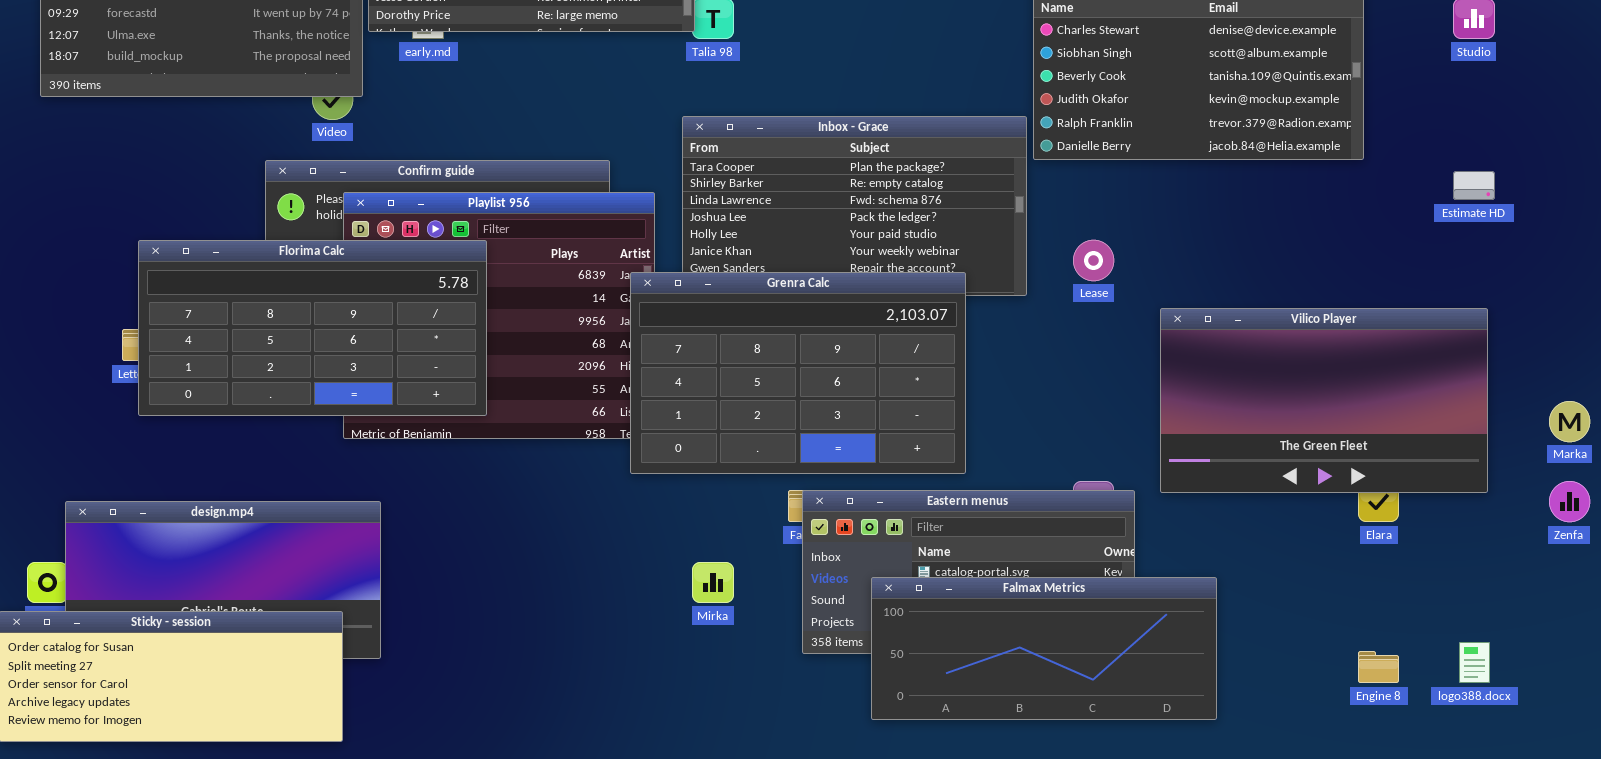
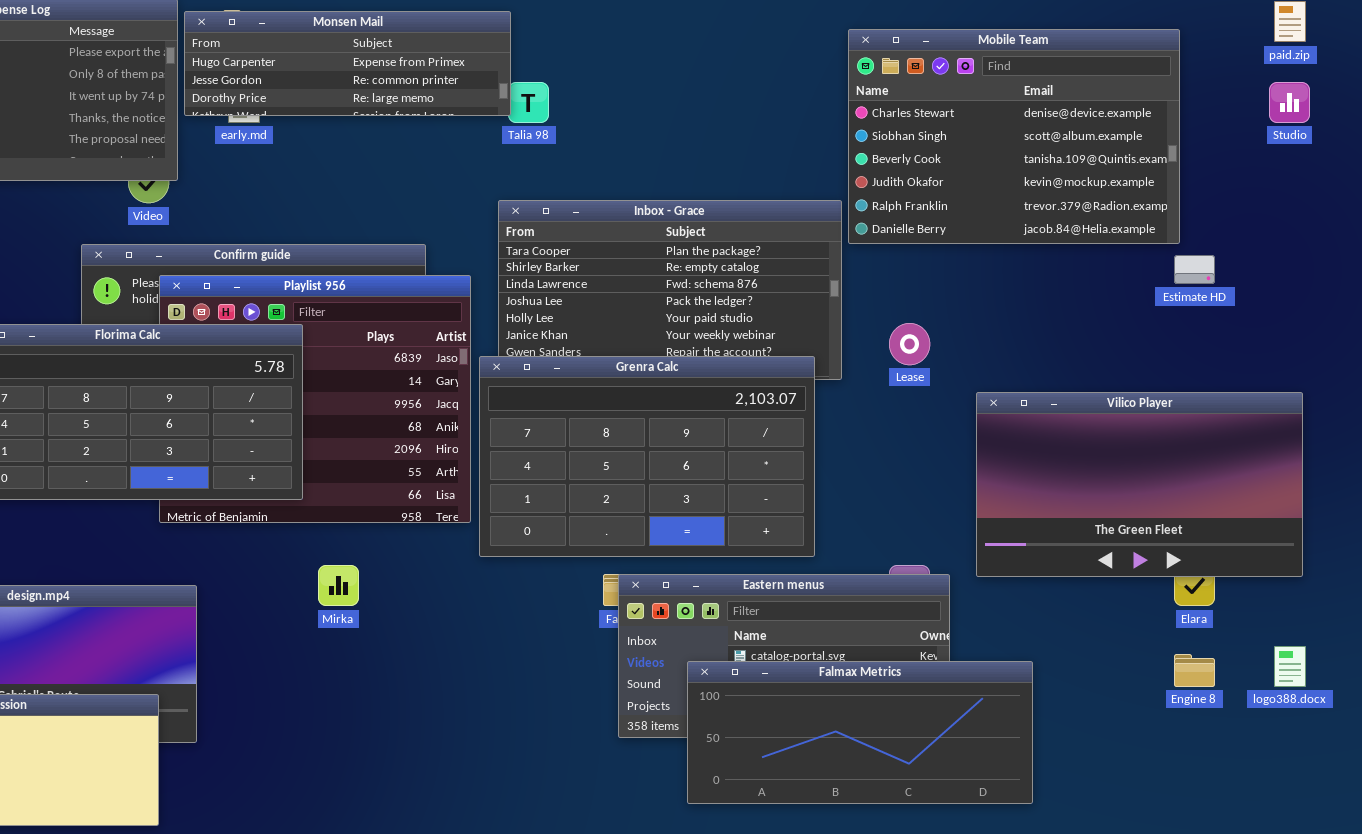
Estimate HD: [1453,171,1495,200] -> [1174,255,1215,284], moved
Grenra Calc: [630,272,966,474] -> [479,356,815,557], moved
Mirka: [692,562,734,603] -> [318,565,359,606], moved
logo388.docx: [1459,642,1490,683] -> [1274,646,1306,687], moved
Engine 8: [1358,651,1399,683] -> [1174,654,1215,687], moved

